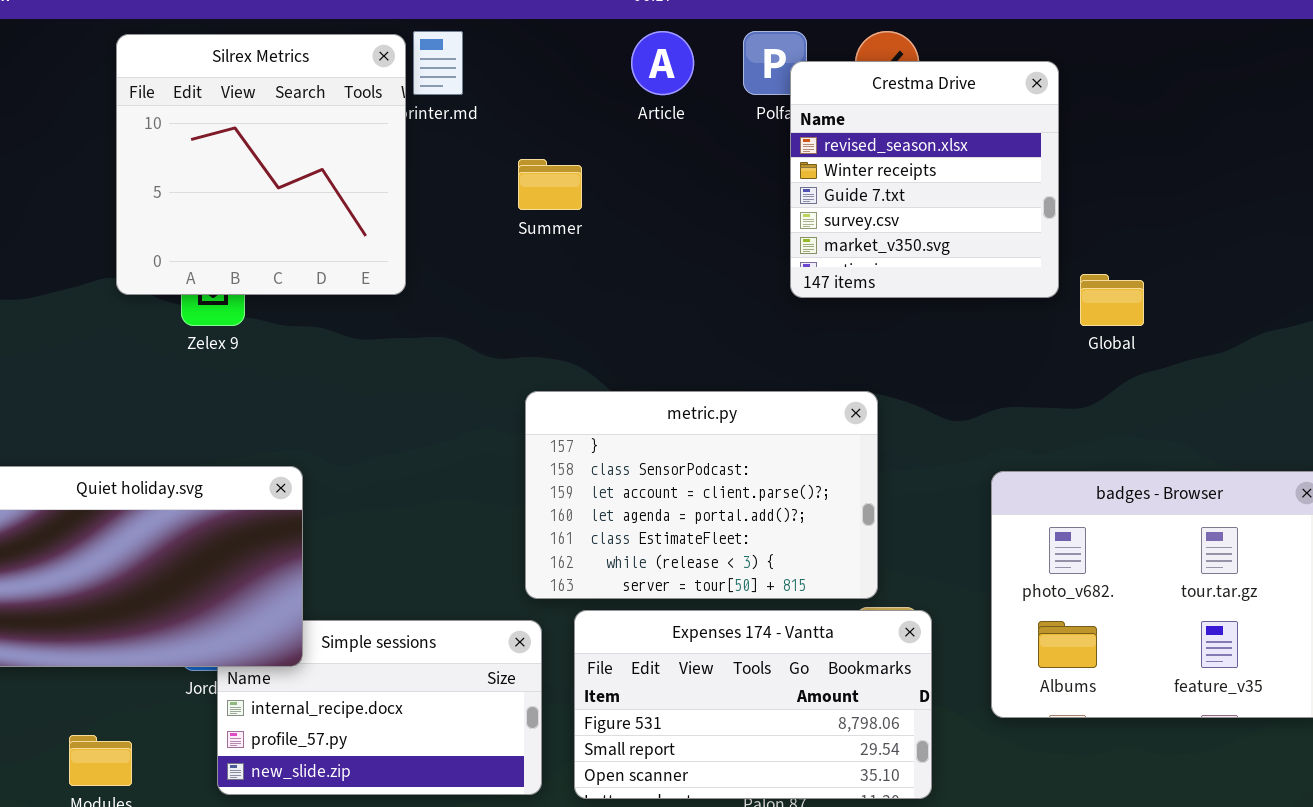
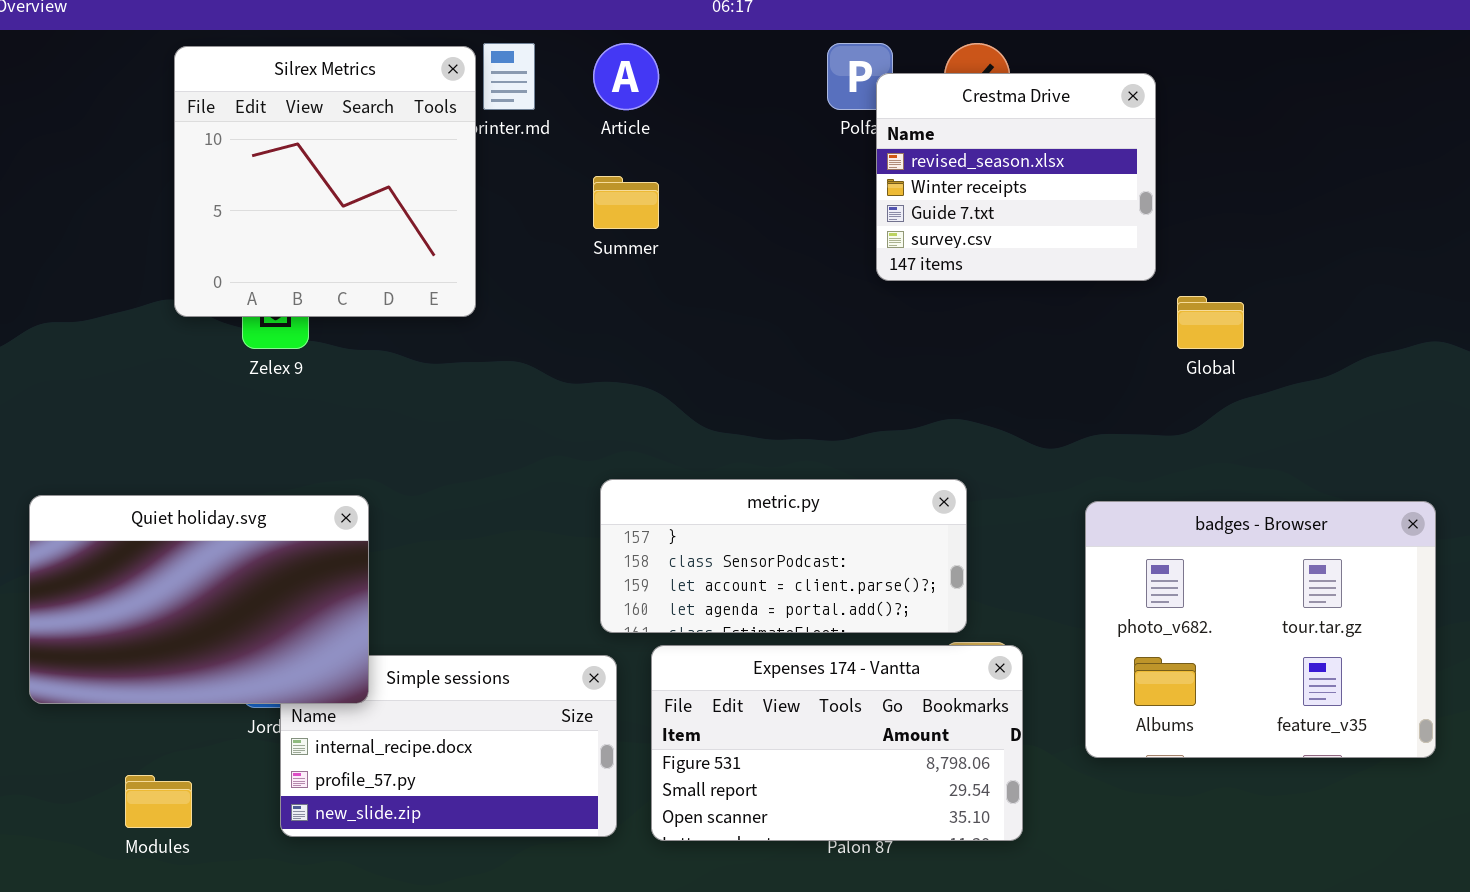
Article: [631,31,694,95] -> [593,43,659,110], moved
Crestma Drive: [790,61,1059,298] -> [876,73,1156,281], resized
metric.py: [525,391,878,599] -> [600,479,967,633], resized

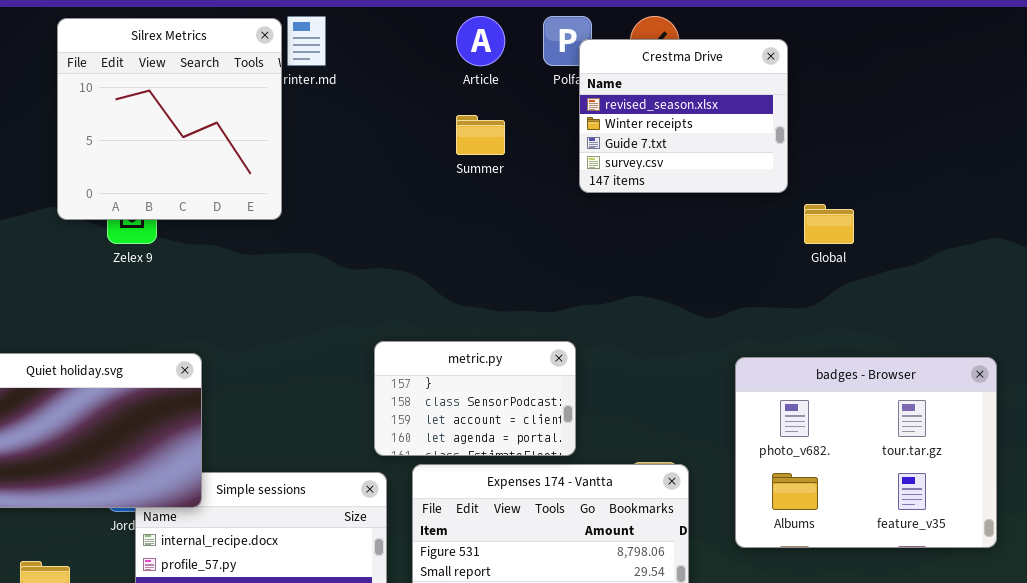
Article: [593,43,659,110] -> [456,16,505,66], moved
Summer: [593,176,659,229] -> [456,115,505,155], moved
metric.py: [600,479,967,633] -> [374,341,576,456], resized

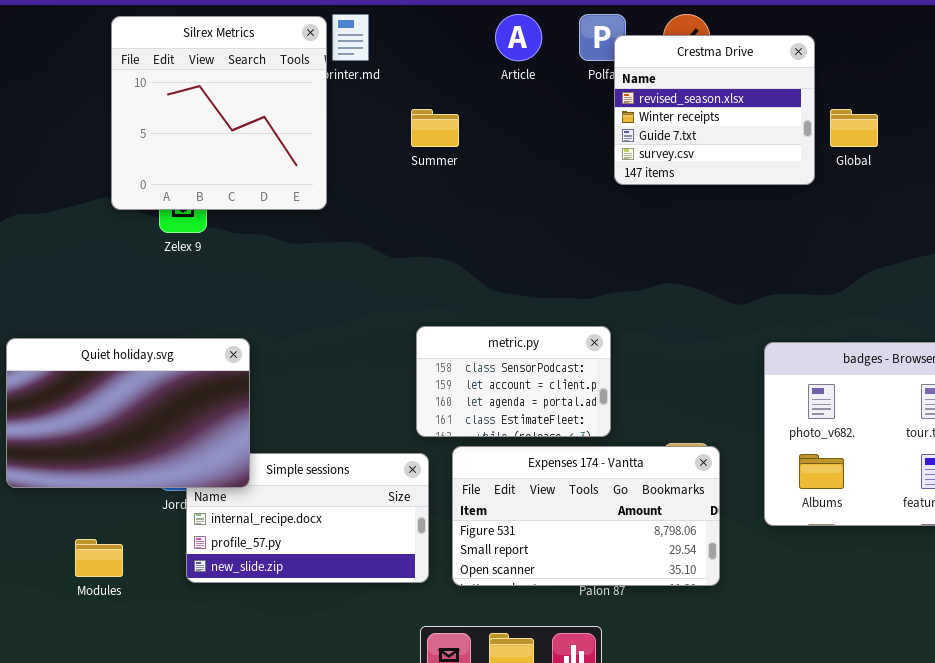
Summer: [456,115,505,155] -> [411,109,459,147], moved
Global: [804,204,854,244] -> [830,109,878,147], moved
metric.py: [374,341,576,456] -> [416,326,611,437], scrolled down 1 row

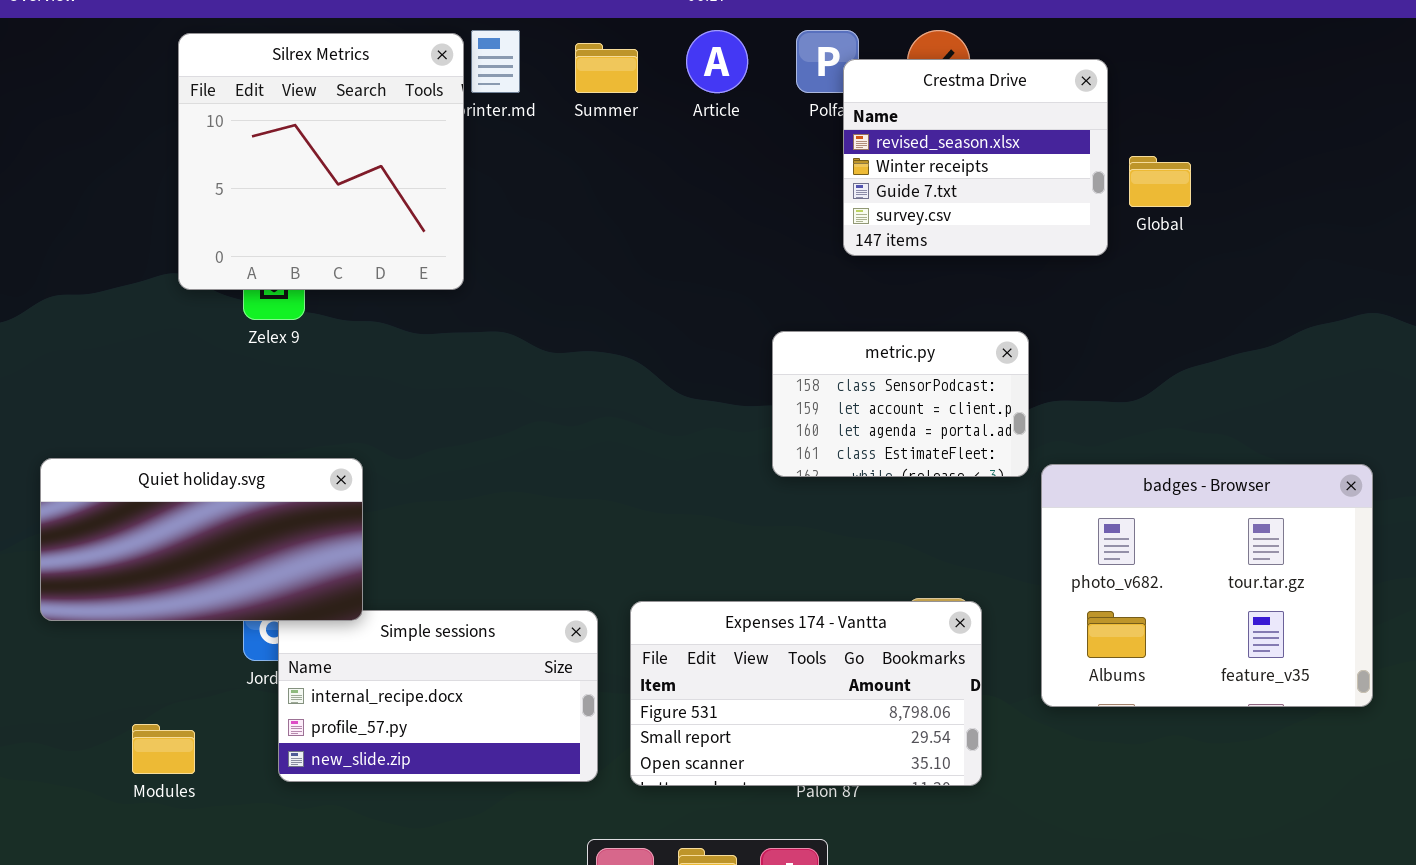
Summer: [411,109,459,147] -> [575,43,638,93], moved
metric.py: [416,326,611,437] -> [772,331,1029,477], moved
Quiet holiday.svg: [6,338,250,488] -> [40,458,363,621], resized

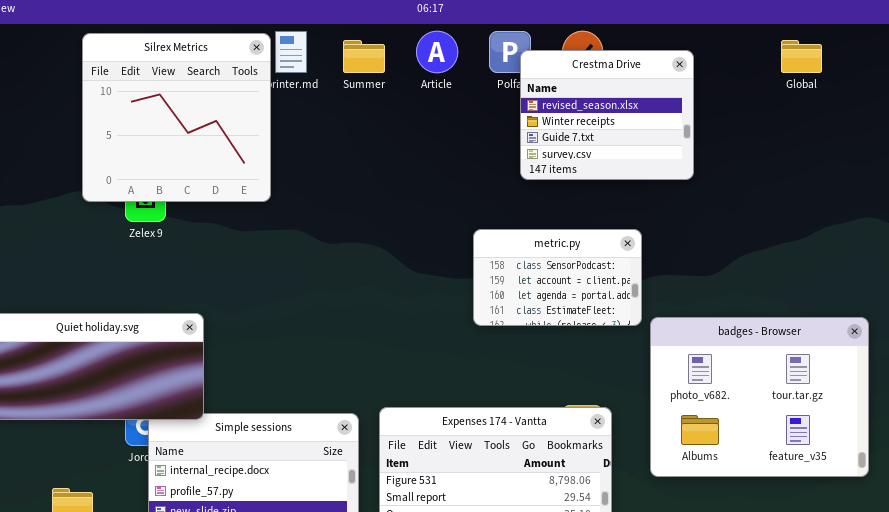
Global: [1129,156,1191,207] -> [781,40,822,73], moved

